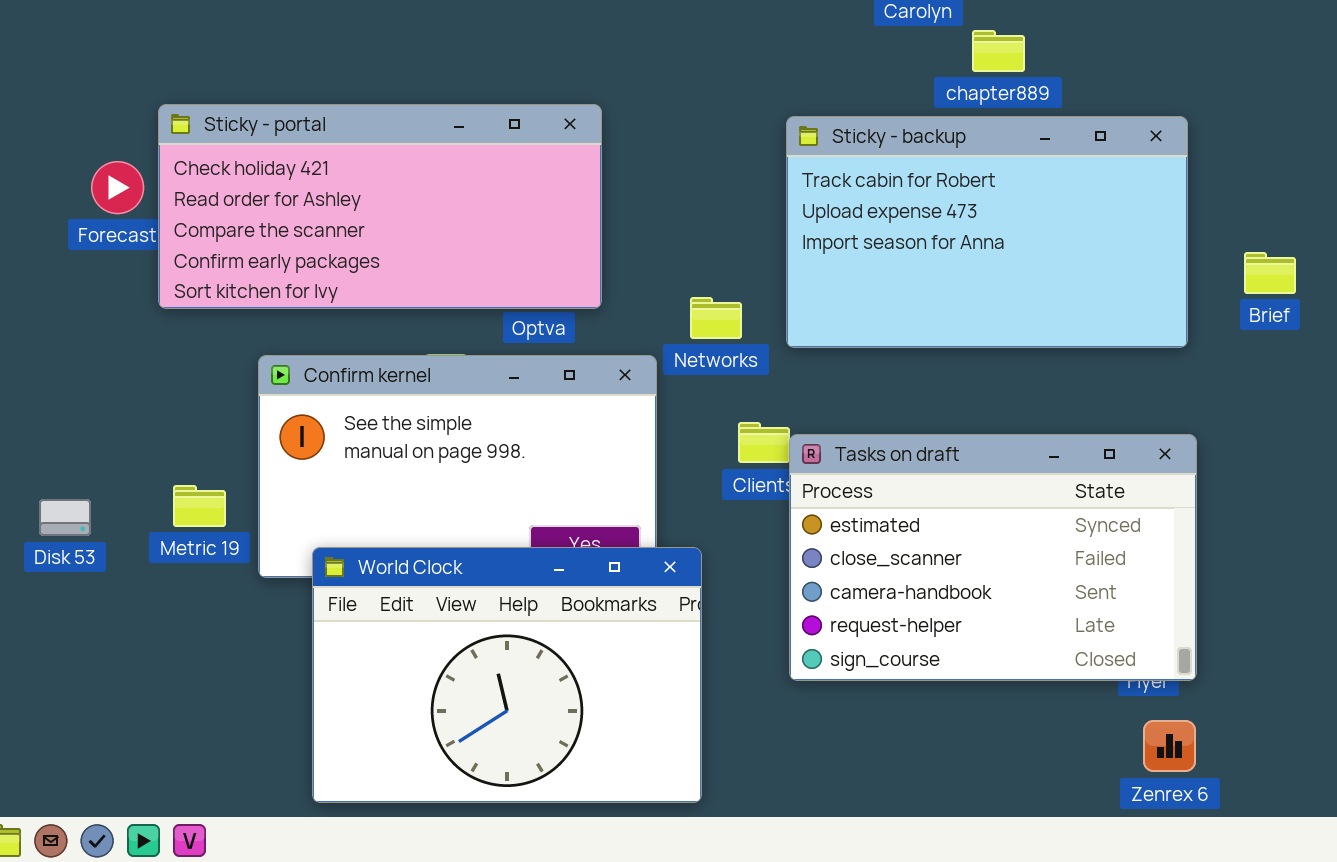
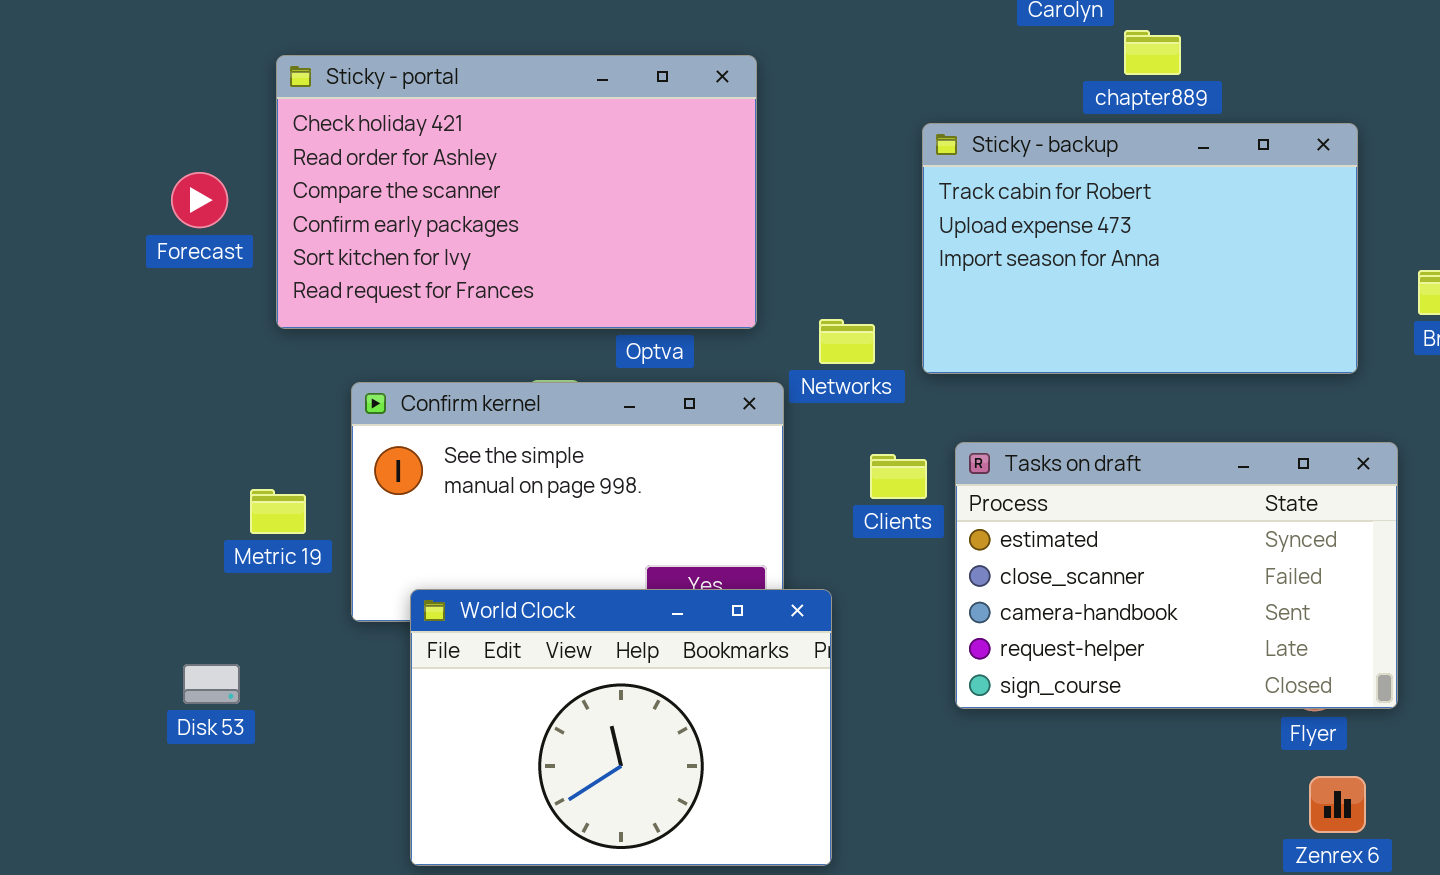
Sticky - portal: [158,104,602,309] -> [276,55,757,329], moved, resized
Tasks on draft: [789,434,1197,681] -> [955,442,1398,709], moved
Metric 19: [173,485,226,527] -> [250,489,306,534], moved
Disk 53: [39,499,91,536] -> [183,664,240,704], moved

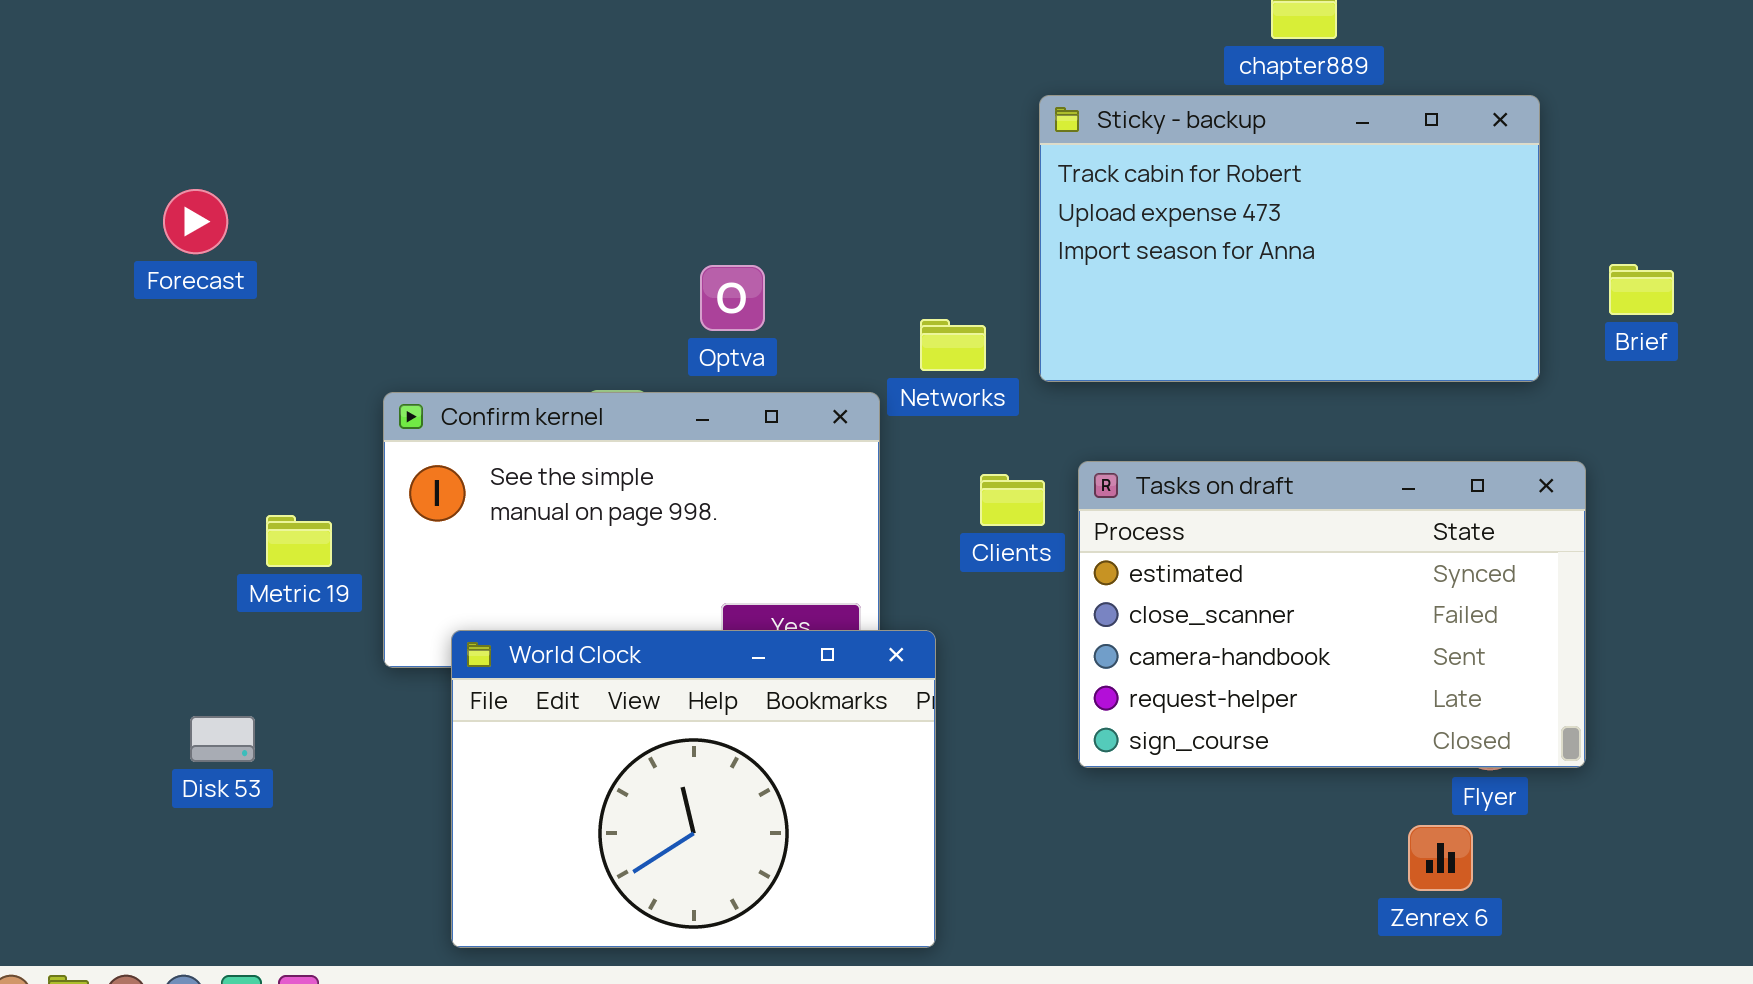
Sticky - portal: [276,55,757,329] -> none, closed
Forecast: [171,172,228,228] -> [163,189,228,254], moved
Zenrex 6: [1309,776,1366,833] -> [1408,825,1473,891], moved

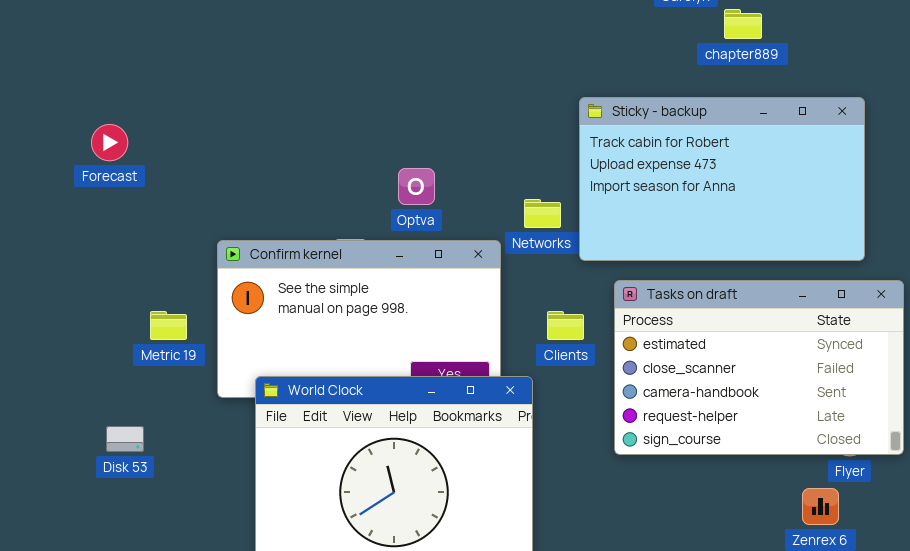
Sticky - backup: [1039,95,1540,382] -> [579,97,865,261], moved
Clients: [980,474,1045,526] -> [547,311,584,340], moved

